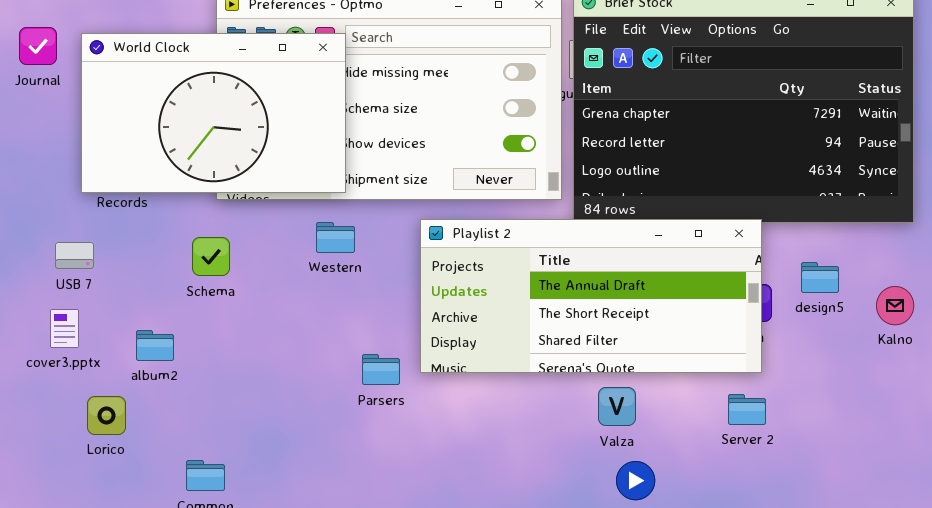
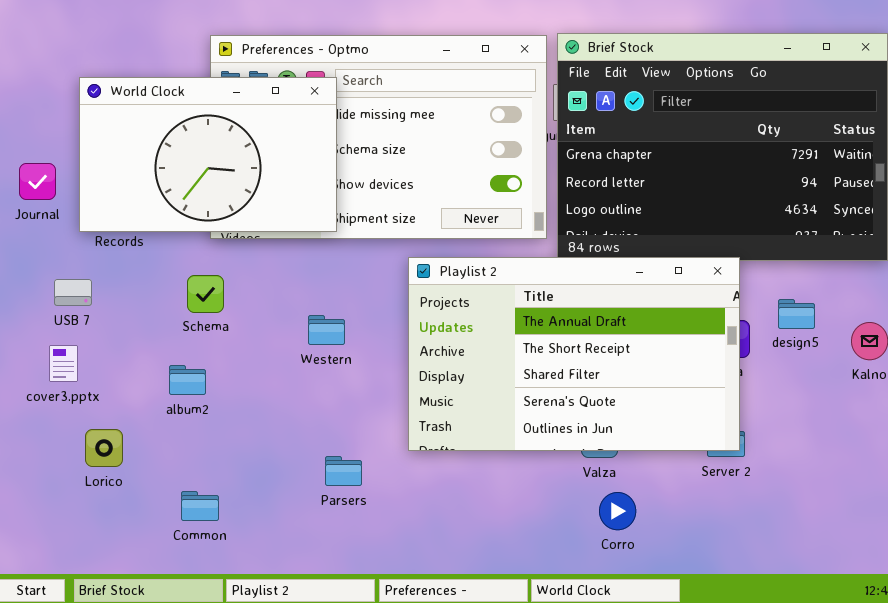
Journal: [19,27,57,65] -> [19,163,56,200], moved
Playlist 2: [420,219,762,373] -> [408,257,740,451], resized
Western: [316,222,355,253] -> [308,315,345,345], moved
album2: [136,330,174,361] -> [169,365,206,395], moved
Parsers: [362,354,400,385] -> [325,456,362,486], moved

